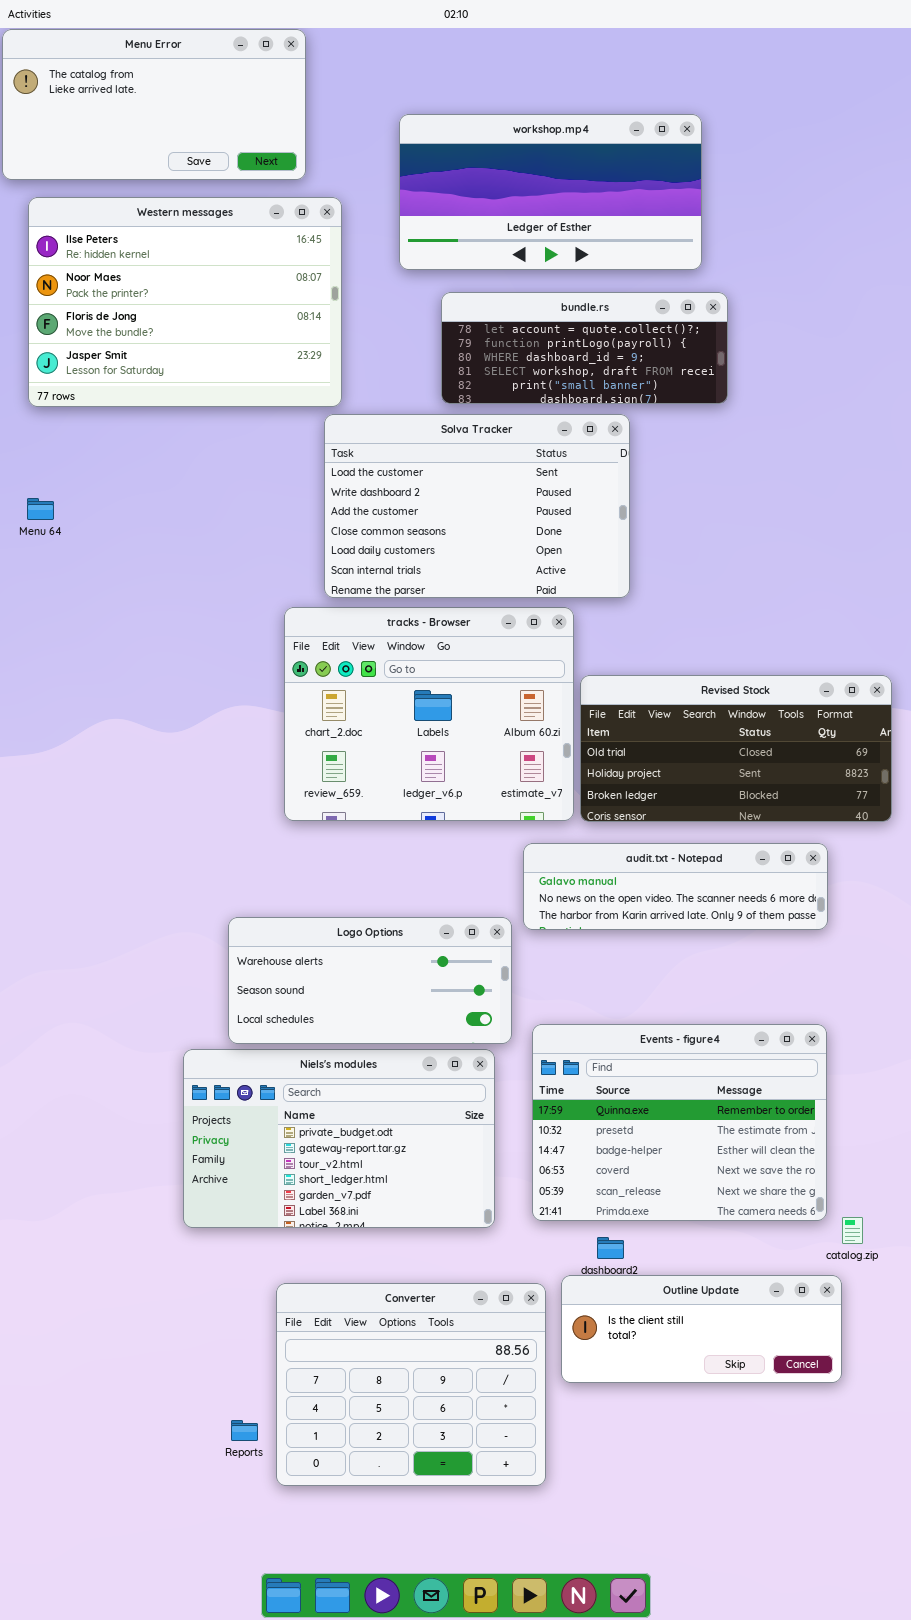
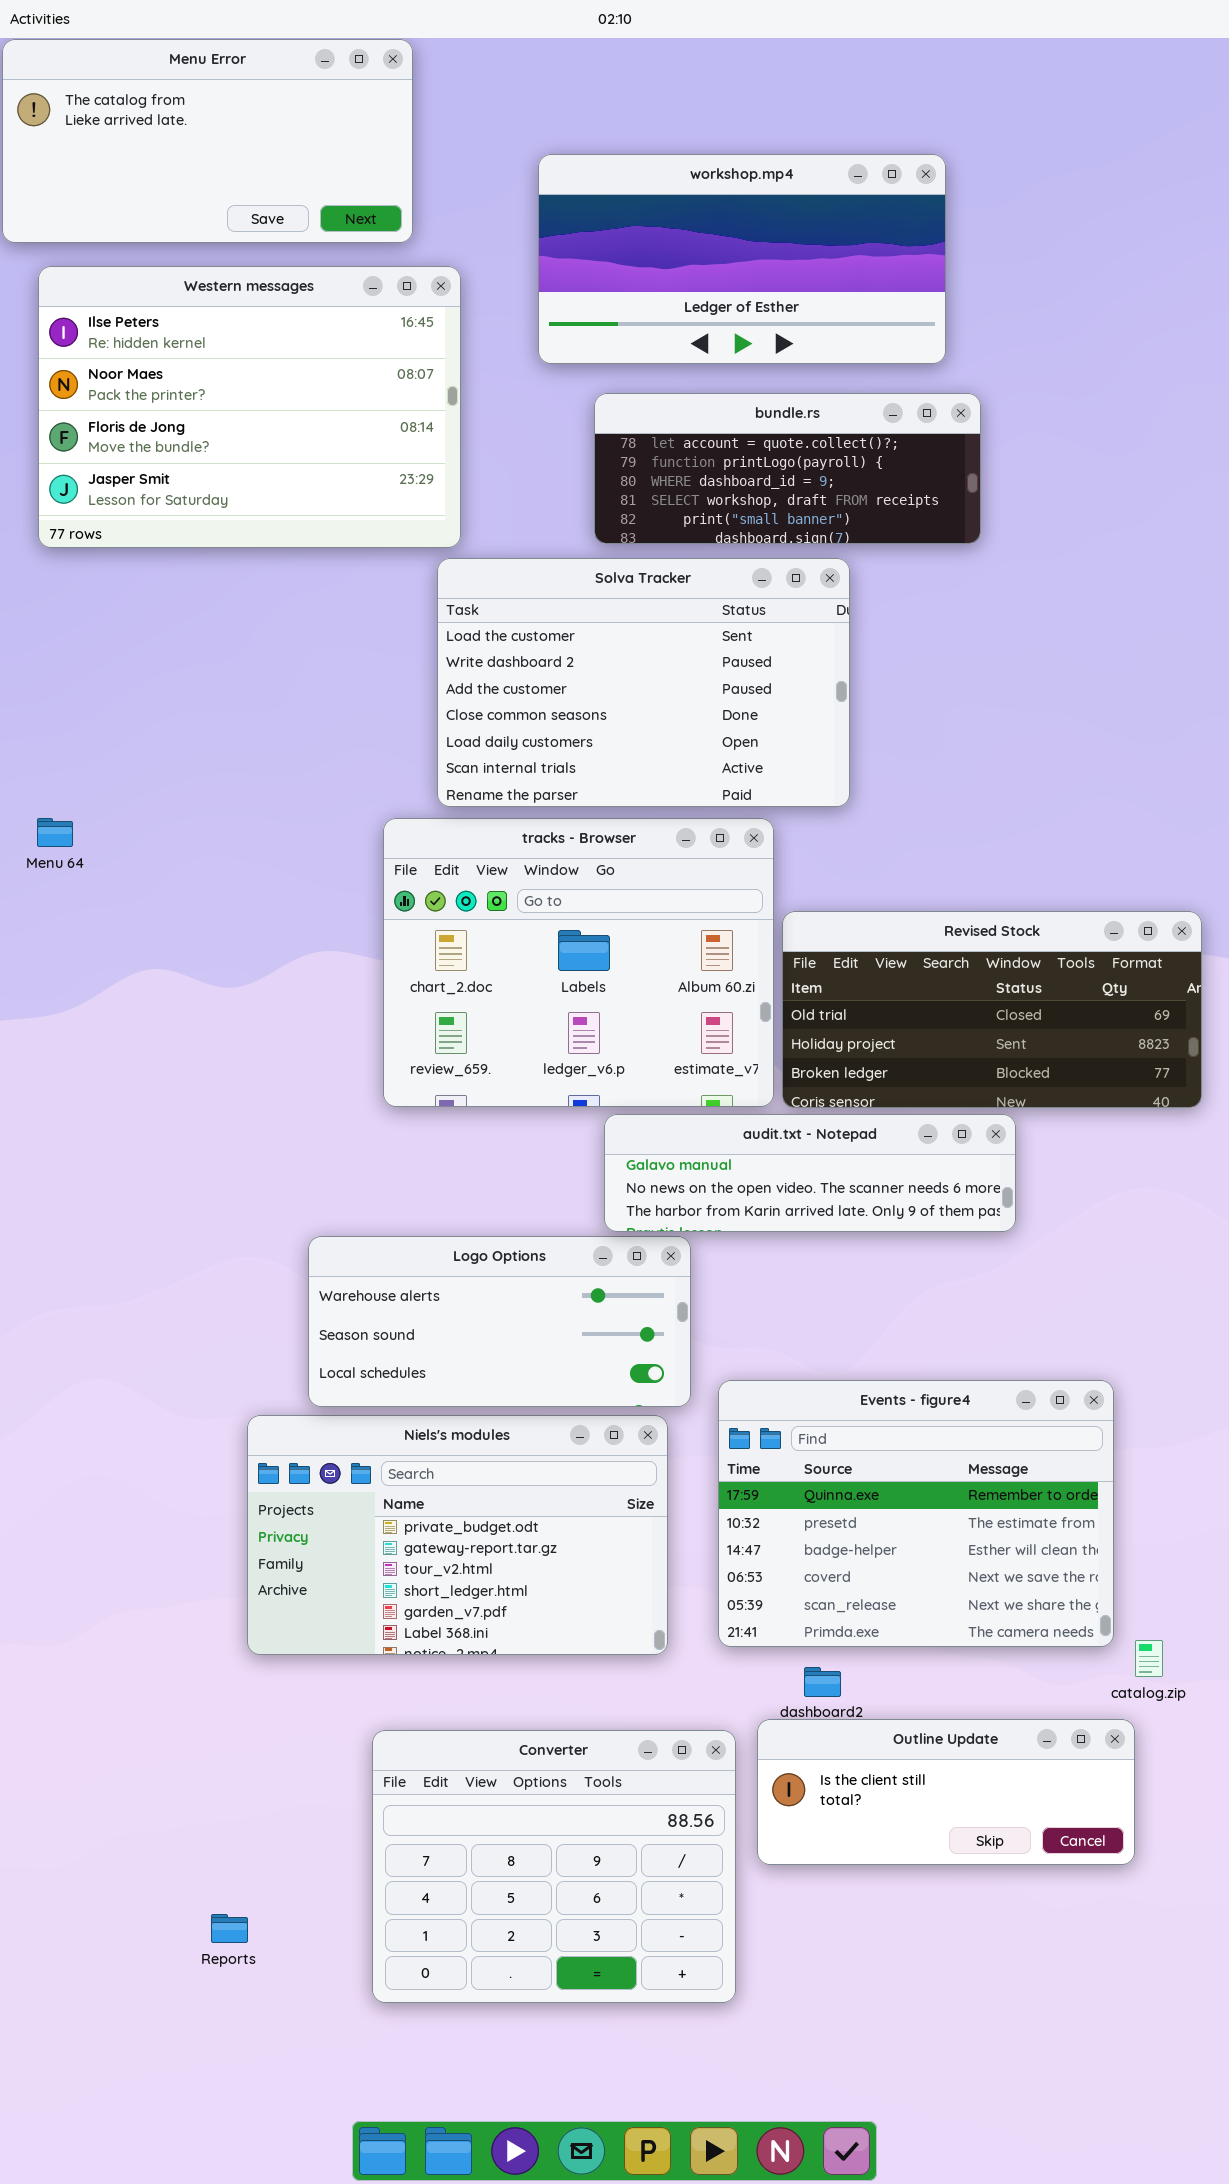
Menu 64: [27,498,54,520] -> [37,818,73,847], moved
audit.txt - Notepad: [523,843,828,930] -> [604,1114,1016,1232], moved
Reports: [231,1420,258,1441] -> [211,1914,248,1943], moved

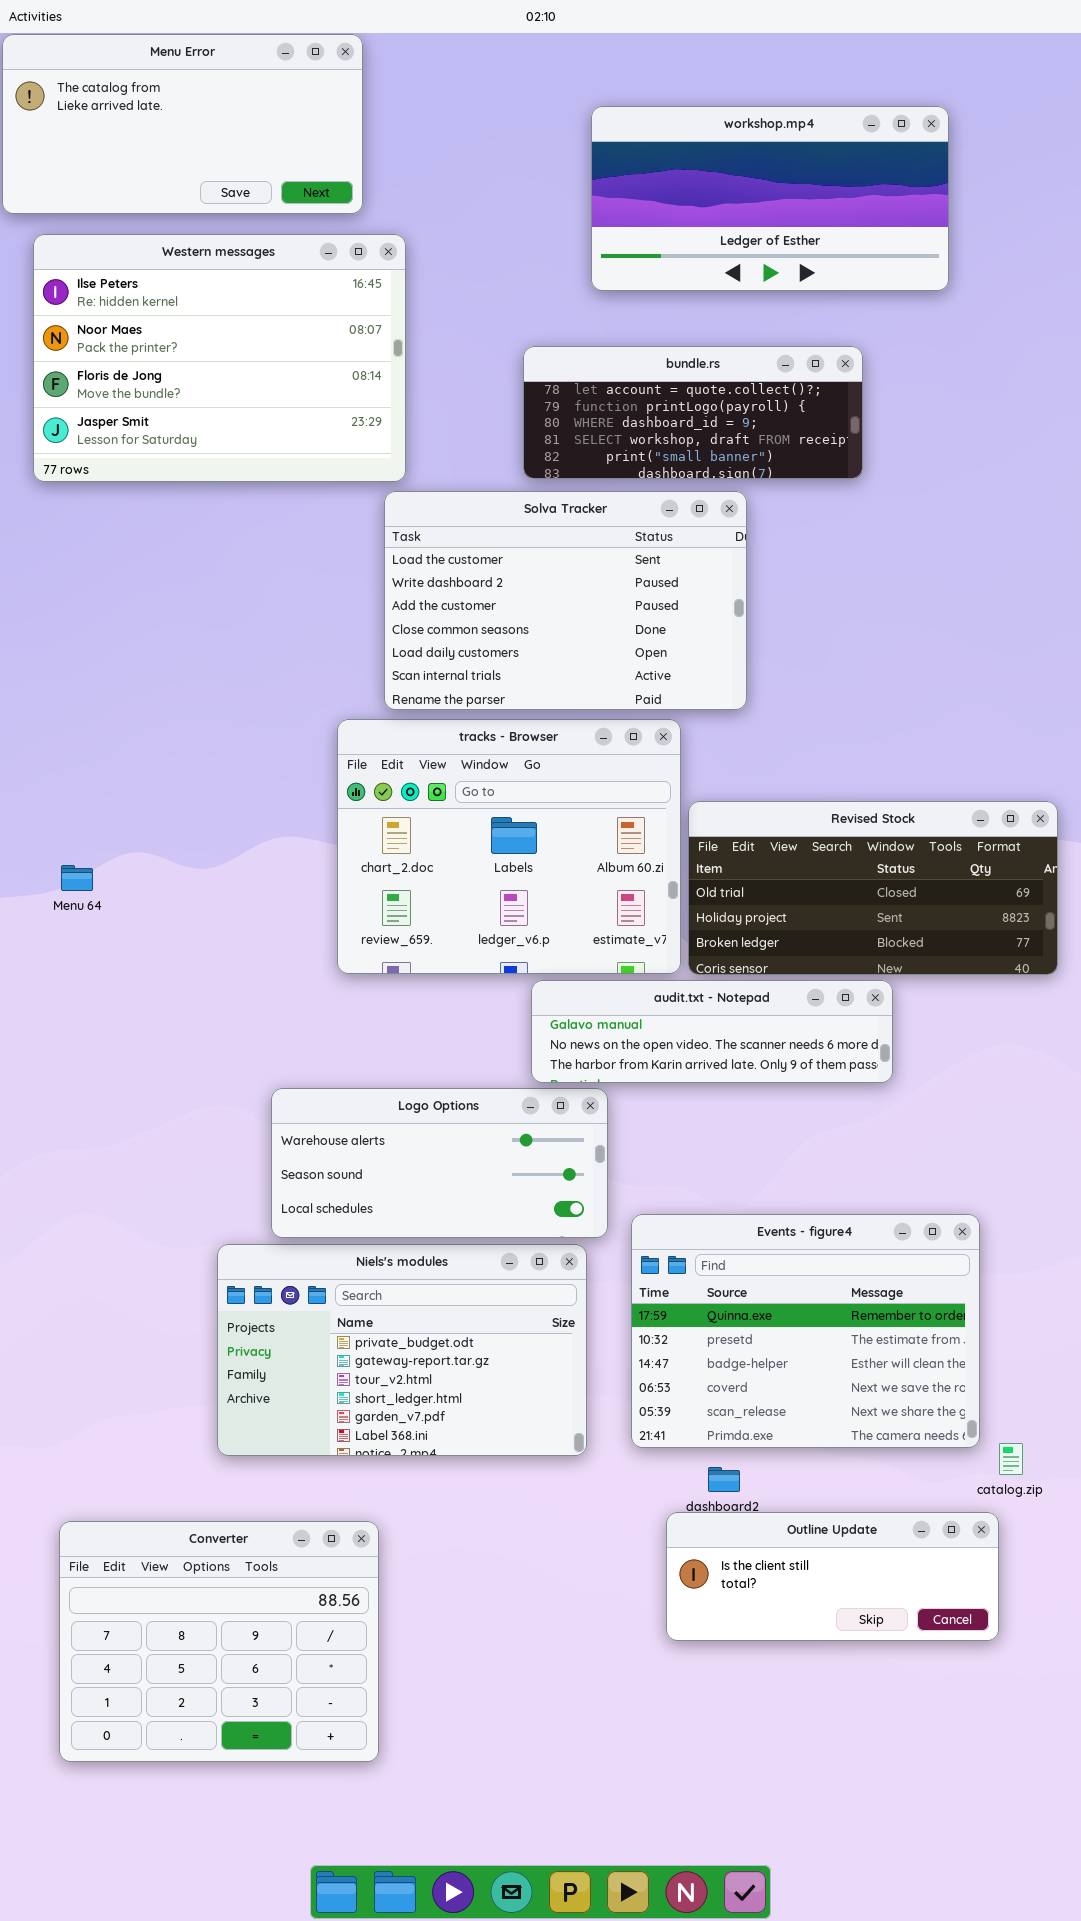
workshop.mp4: [538,154,946,364] -> [591,106,949,291], moved
Menu 64: [37,818,73,847] -> [61,865,93,891], moved
Converter: [372,1730,736,2003] -> [59,1521,379,1762], moved

